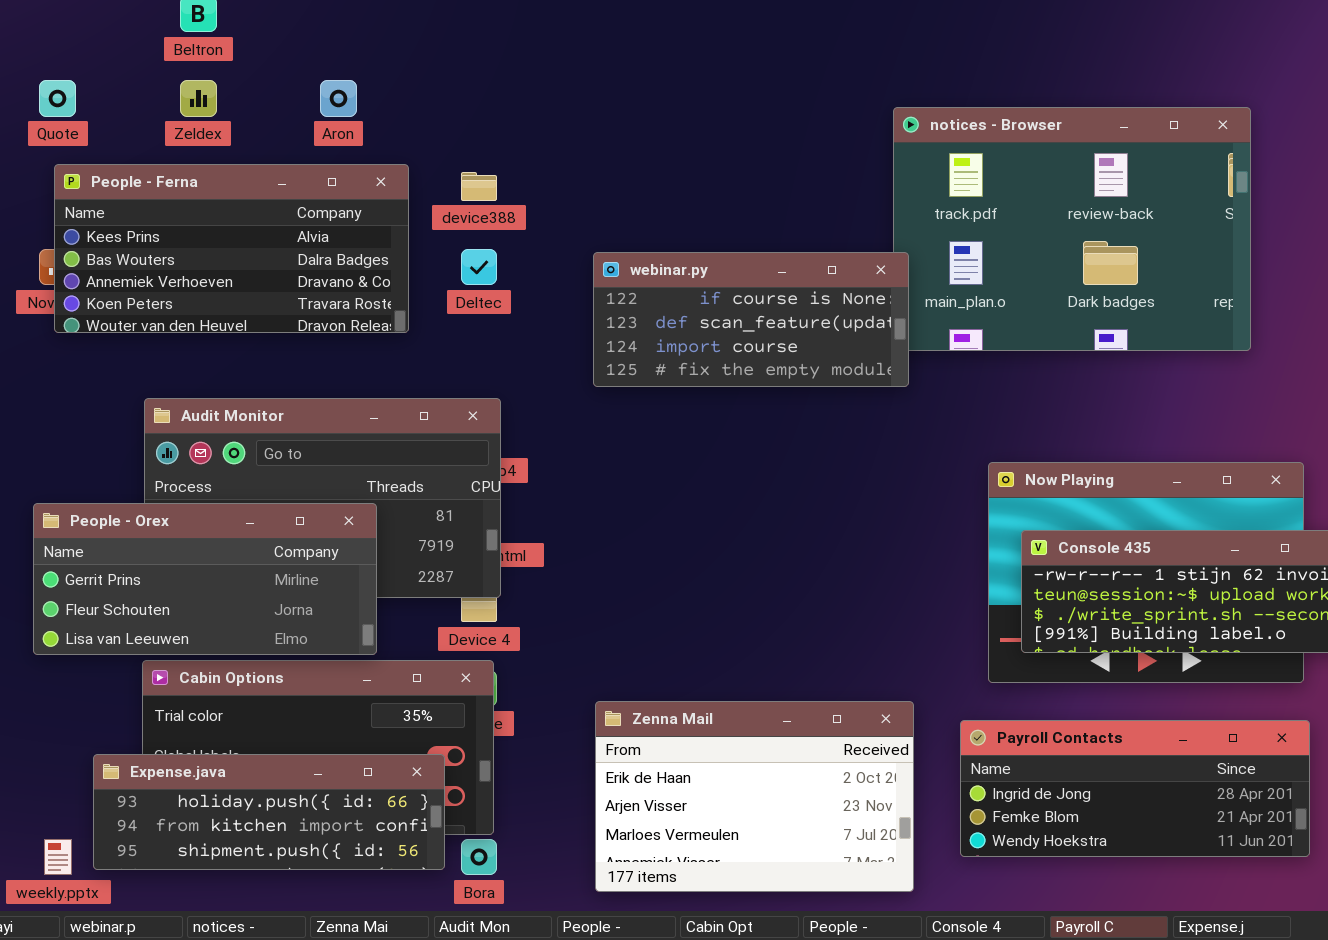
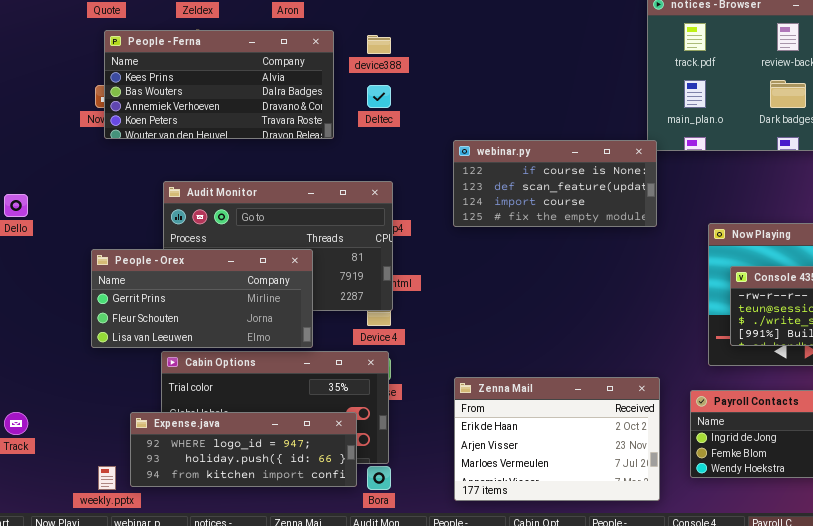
webinar.py: [593,252,909,387] -> [453,140,657,227], moved
Expense.java: [93,754,445,870] -> [130,412,357,487], scrolled up 1 row

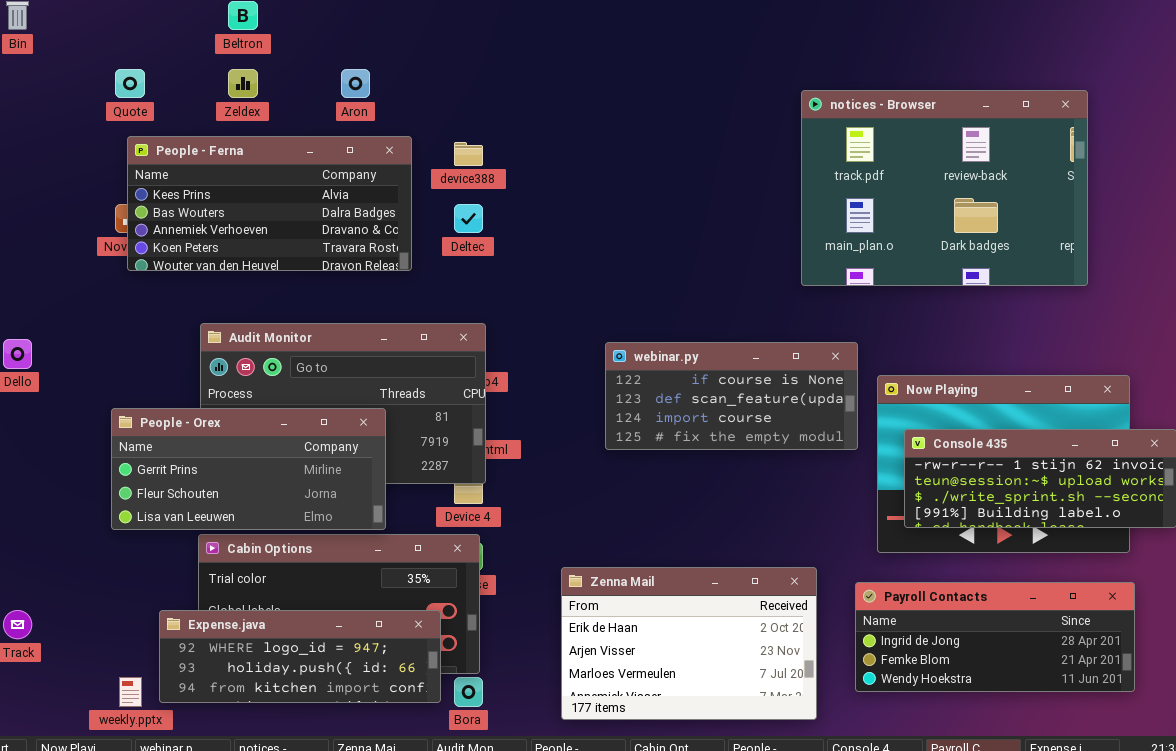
webinar.py: [453,140,657,227] -> [605,342,858,450], moved

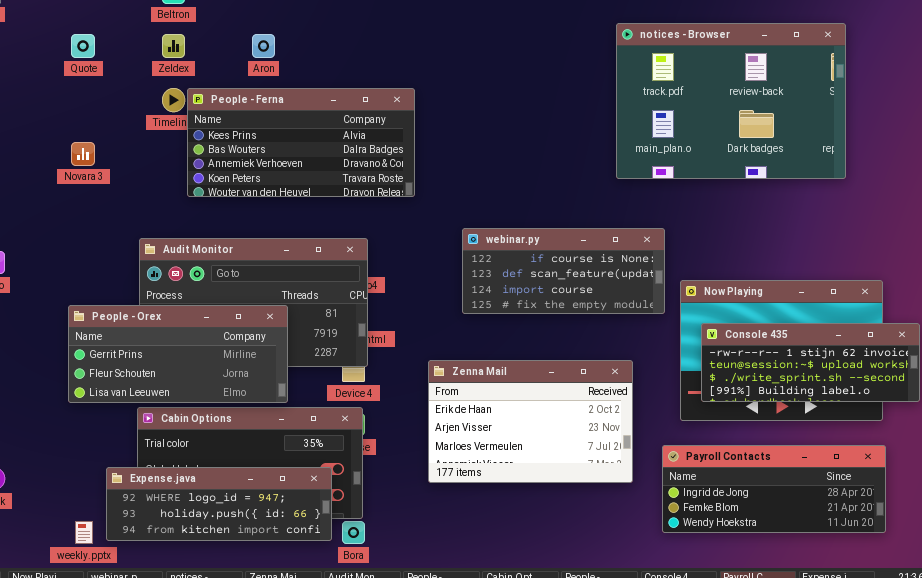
notices - Browser: [801,90,1088,286] -> [616,23,846,179], moved
People - Ferna: [127,136,412,271] -> [187,88,415,197], moved
webinar.py: [605,342,858,450] -> [462,228,665,314], moved
Zenna Mail: [561,567,817,720] -> [428,360,633,483], moved

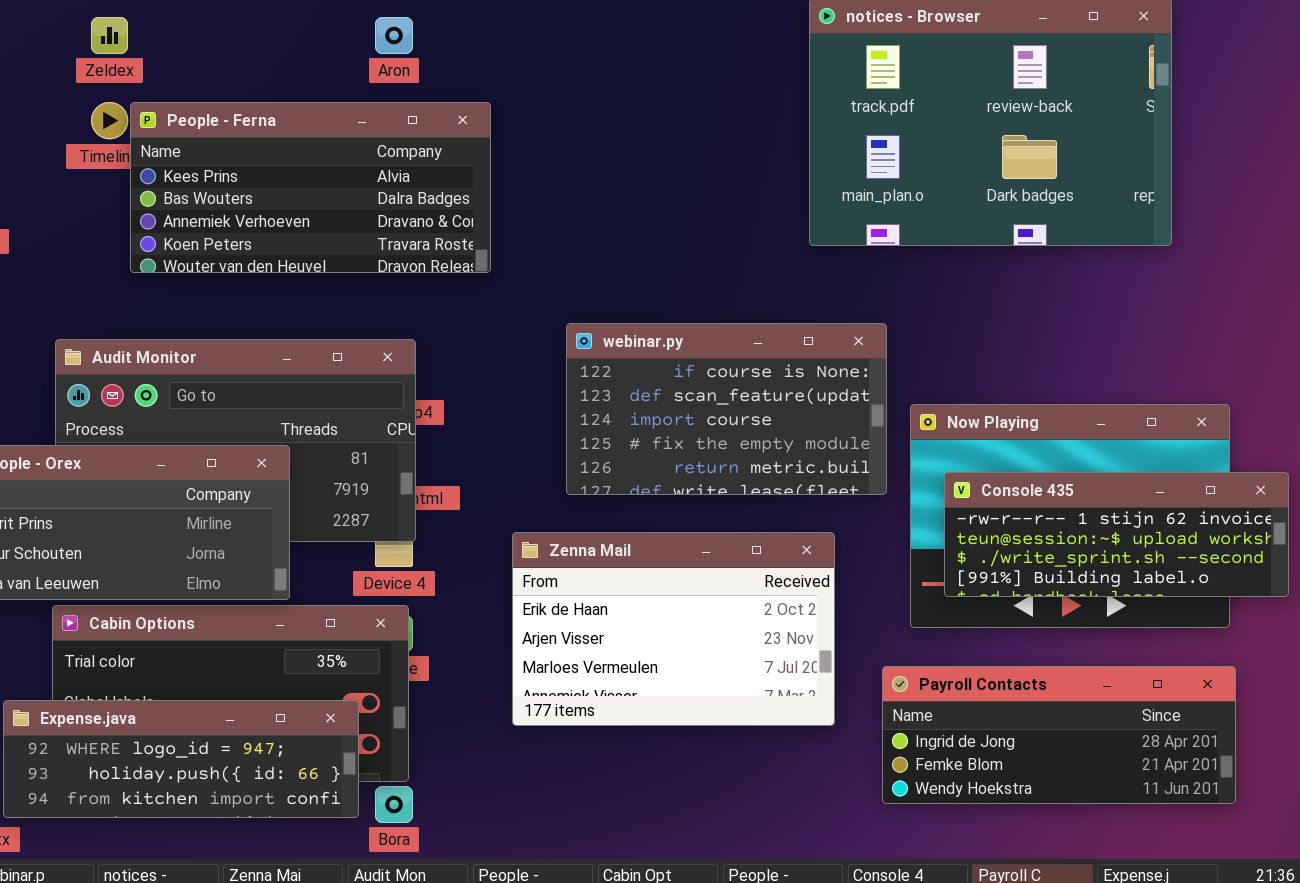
Aron: [252,34,275,58] -> [375,17,413,54], moved
webinar.py: [462,228,665,314] -> [566,323,887,495], resized

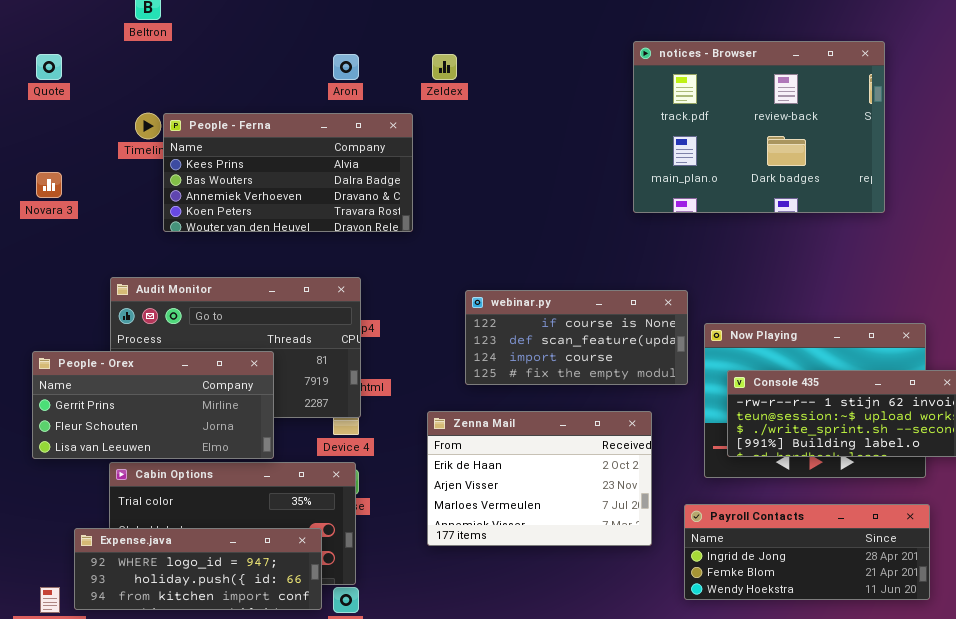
Zeldex: [91,17,128,54] -> [432,54,457,80], moved
webinar.py: [566,323,887,495] -> [465,290,688,385], resized

